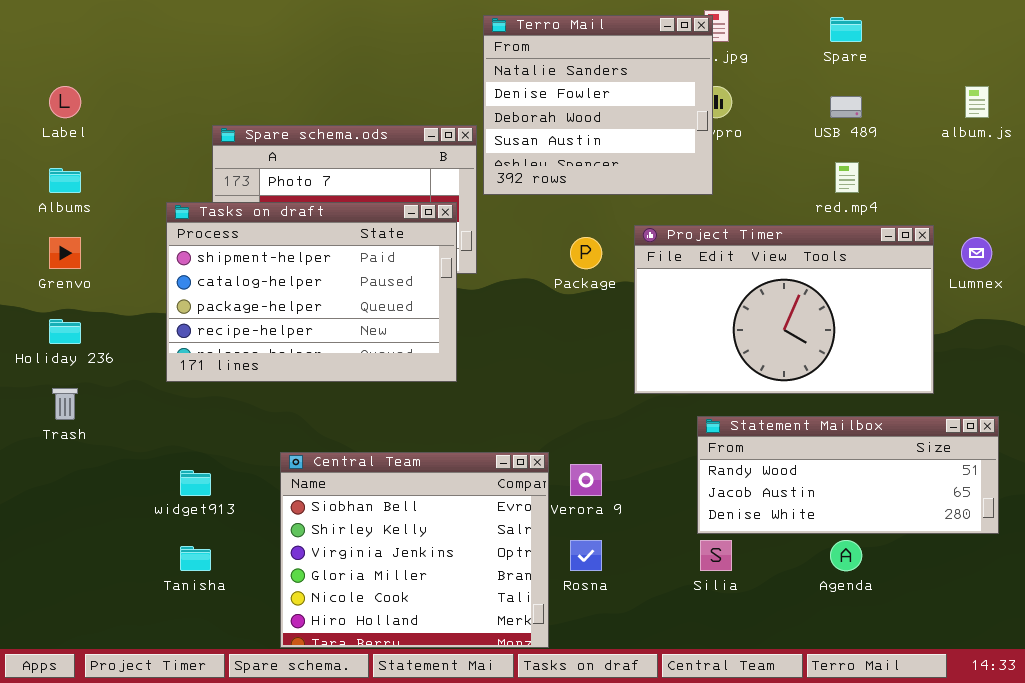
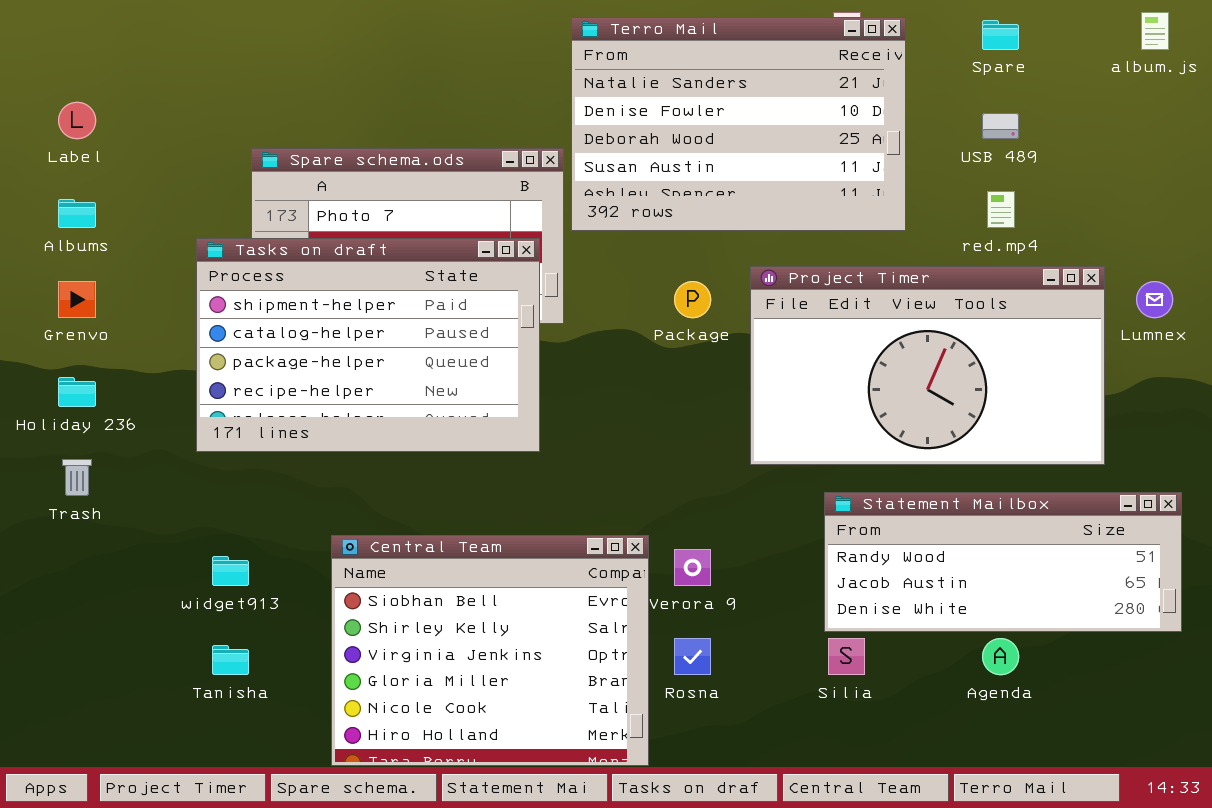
Terro Mail: [483,15,713,195] -> [571,17,906,231], resized
album.js: [965,86,989,118] -> [1141,12,1169,50], moved

